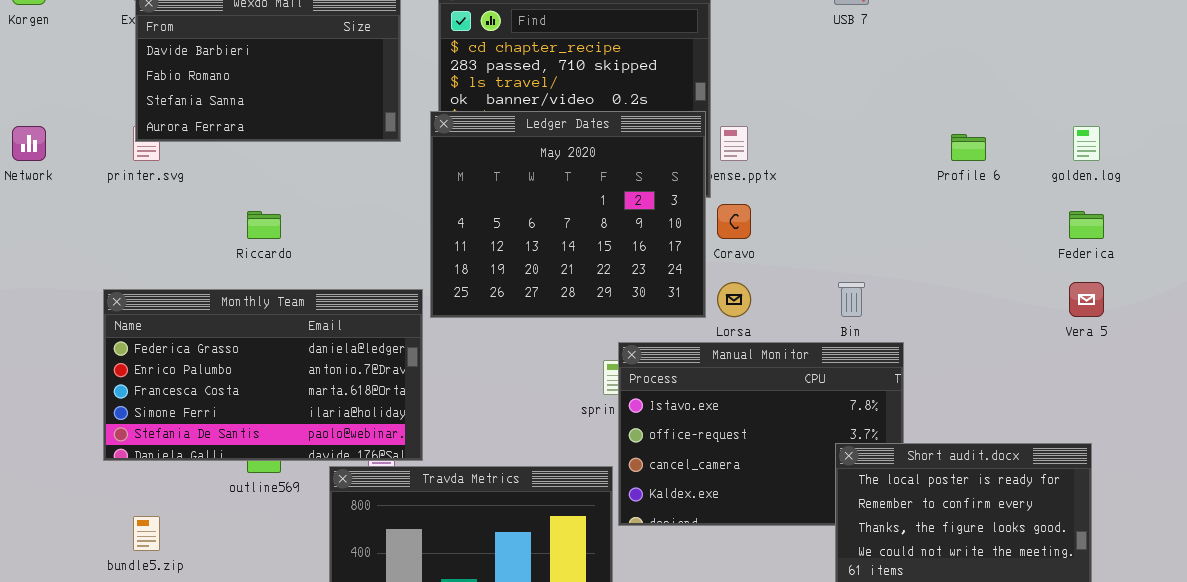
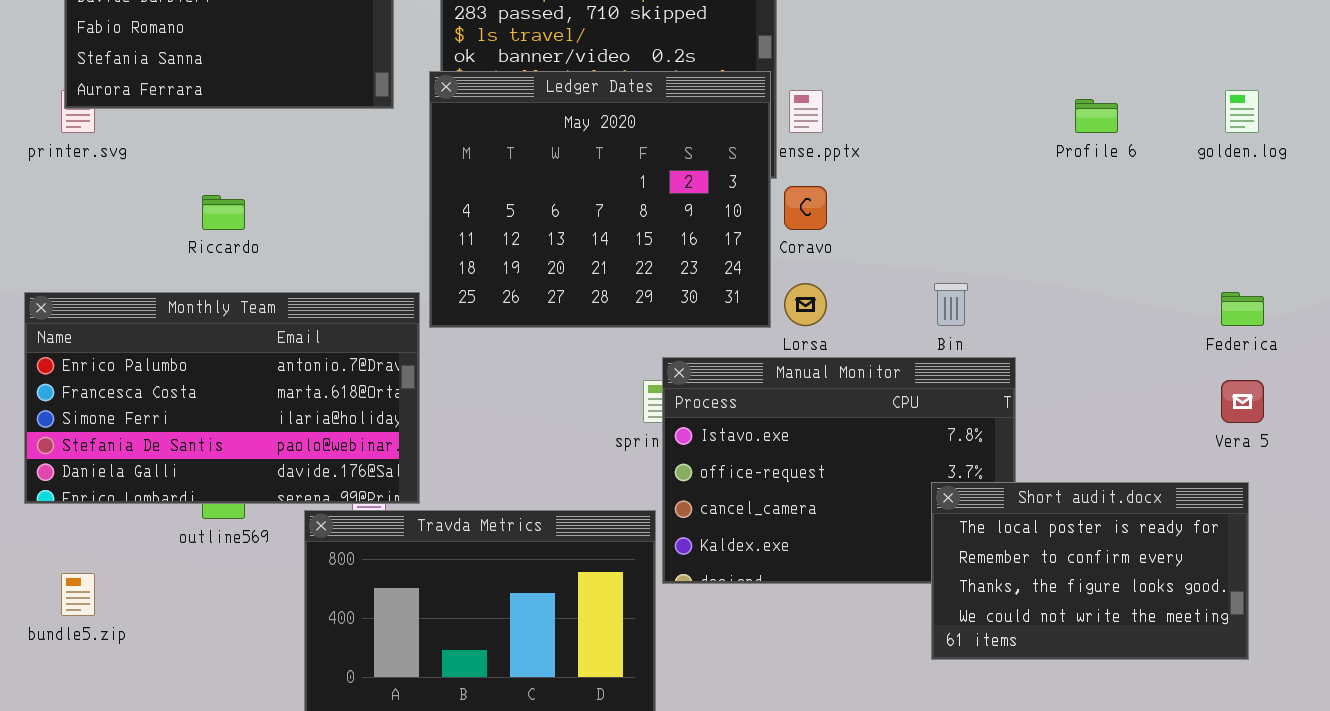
Federica: [1069,211,1104,239] -> [1221,292,1264,326], moved
Vera 5: [1069,282,1104,317] -> [1221,380,1264,423], moved
Monthly Team: [103,289,423,461] -> [24,292,420,504], scrolled down 1 row

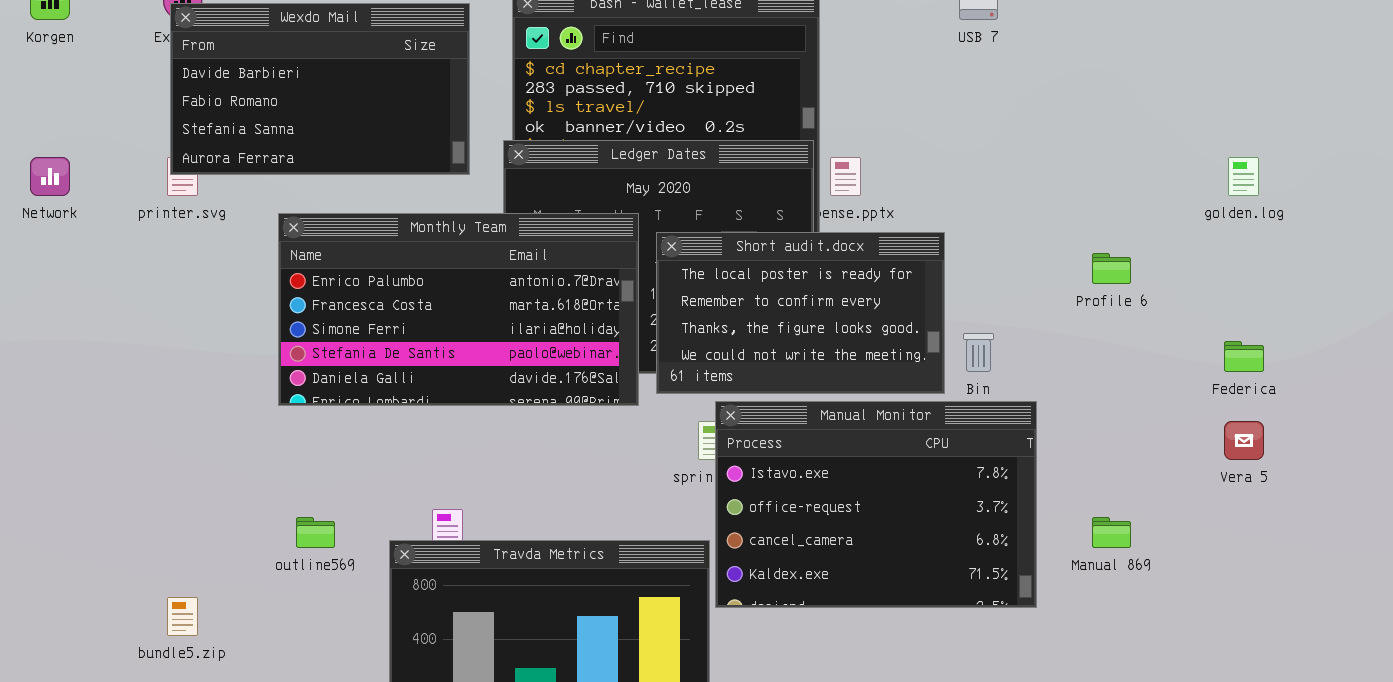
Profile 6: [1075,99,1118,133] -> [1092,253,1131,284], moved
Monthly Team: [24,292,420,504] -> [278,213,639,406], moved
Short audit.docx: [931,482,1249,660] -> [656,232,945,394], moved

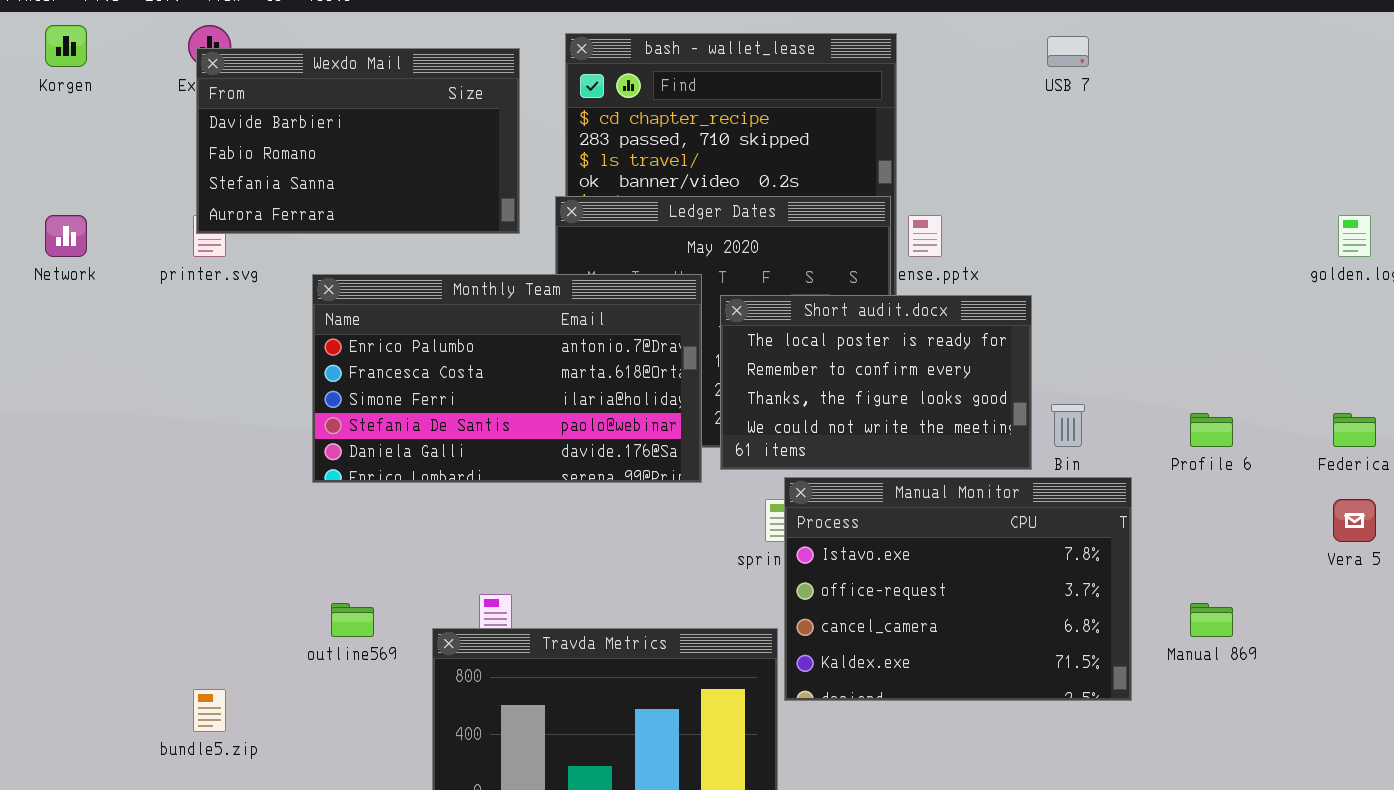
Profile 6: [1092,253,1131,284] -> [1190,413,1233,447], moved

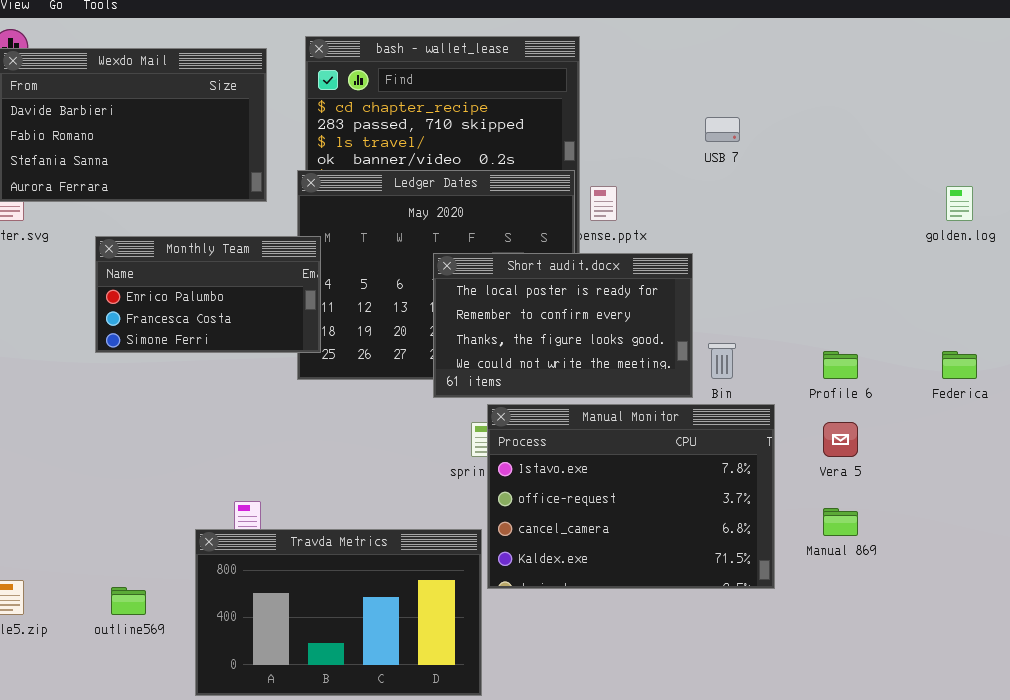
USB 7: [1047,36,1089,67] -> [705,117,740,142], moved
Monthly Team: [312,274,702,483] -> [95,236,321,353], resized
Vera 5: [1333,499,1376,542] -> [823,422,858,457], moved
outline569: [331,603,374,637] -> [111,587,146,615], moved

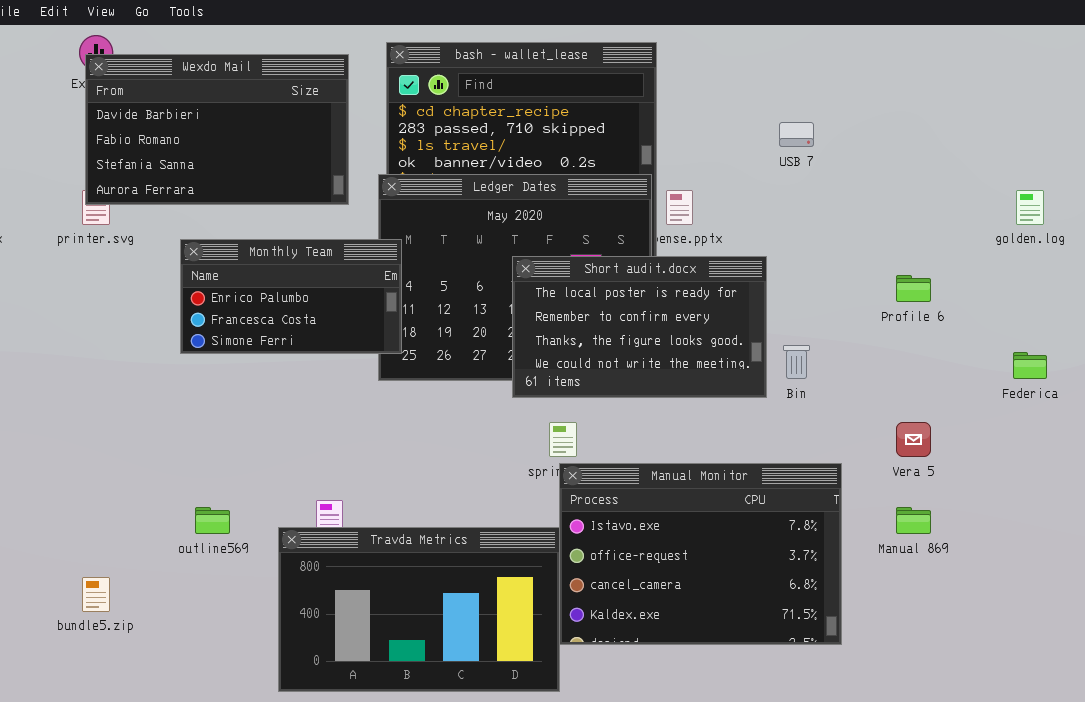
Profile 6: [823,351,858,379] -> [896,275,931,302], moved
Manual Monitor: [487,404,775,589] -> [559,463,842,645], moved
outline569: [111,587,146,615] -> [195,507,230,534], moved

